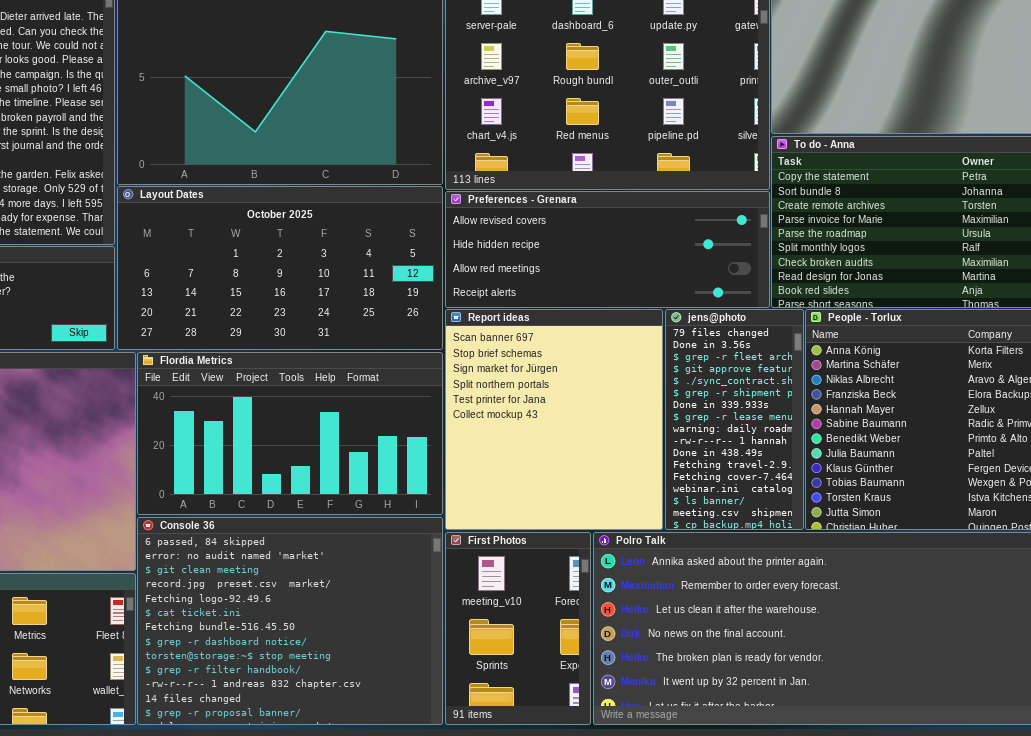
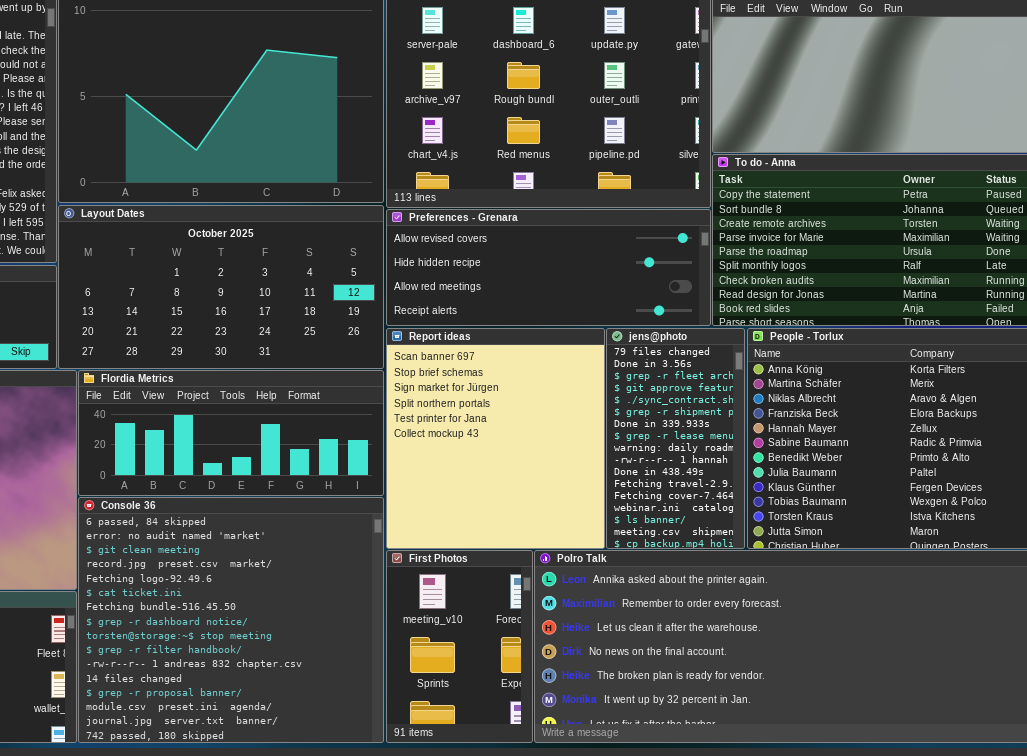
Flordia Metrics: [137,352,443,515] -> [78,370,384,496], resized
Console 36: [137,517,443,725] -> [78,497,384,743], resized

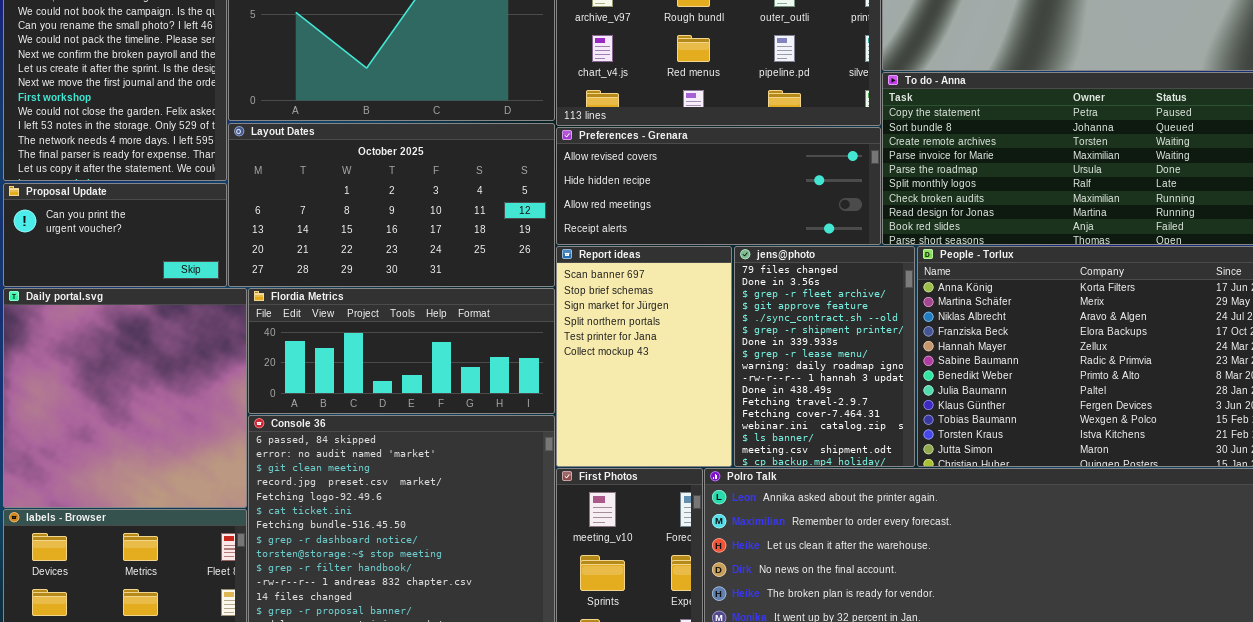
Report ideas: [386,328,605,549] -> [556,246,732,467], resized
jens@photo: [606,328,745,549] -> [734,246,915,467], resized

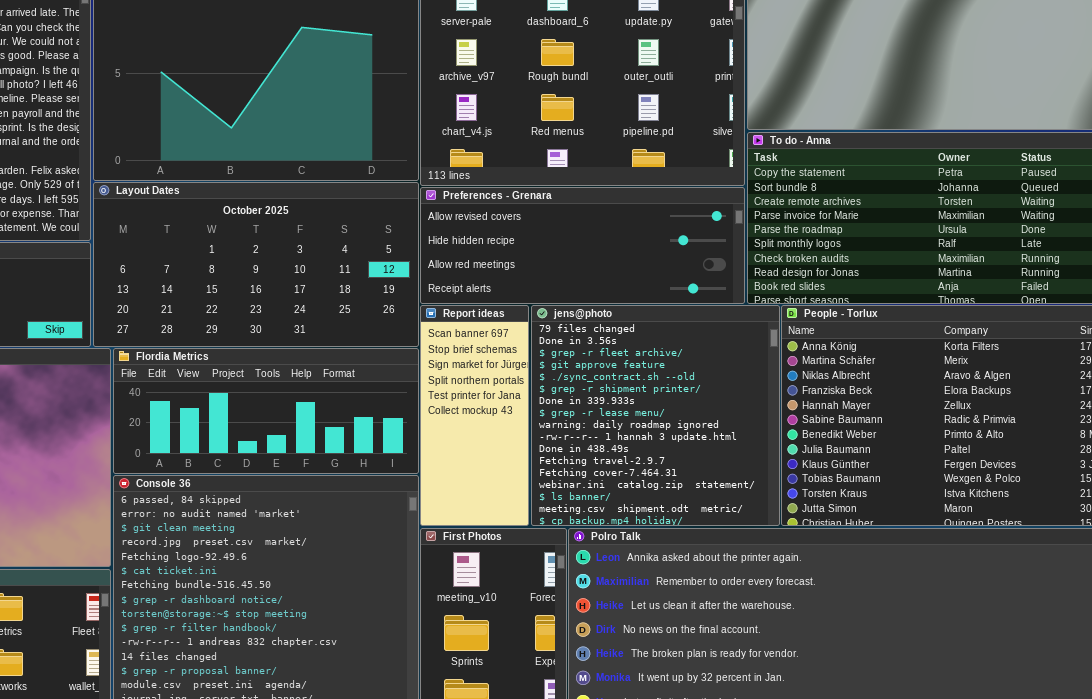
Report ideas: [556,246,732,467] -> [420,305,529,526], resized
jens@photo: [734,246,915,467] -> [531,305,780,526], resized

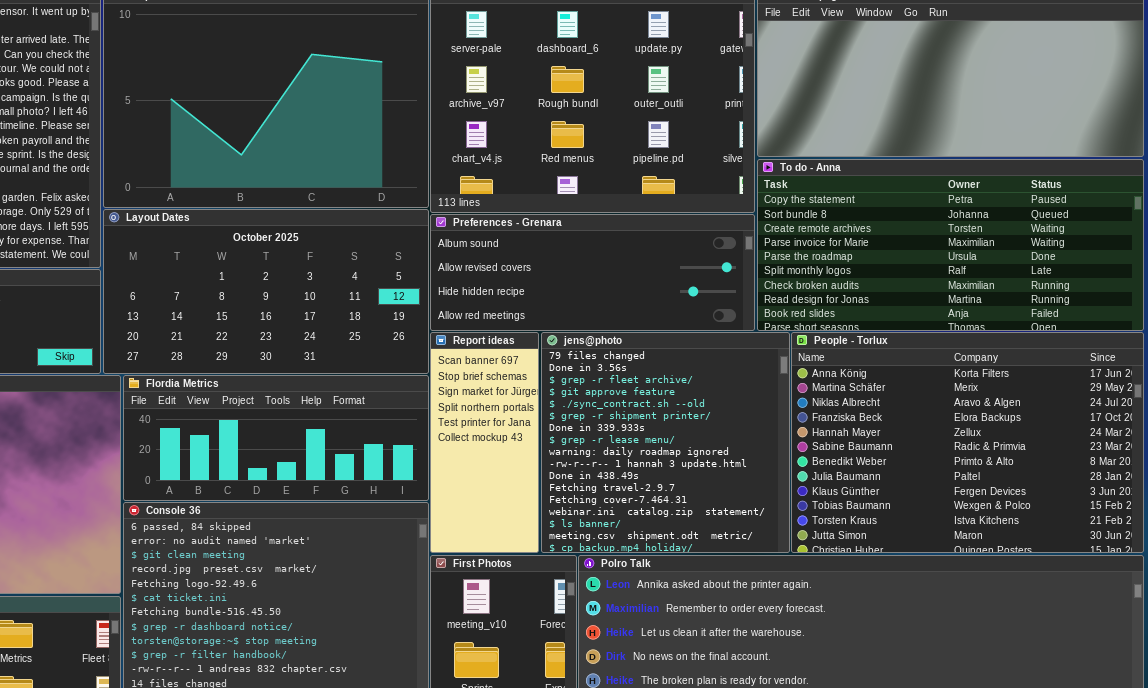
Preferences - Grenara: [420,187,745,304] -> [430,214,755,331], scrolled up 1 row

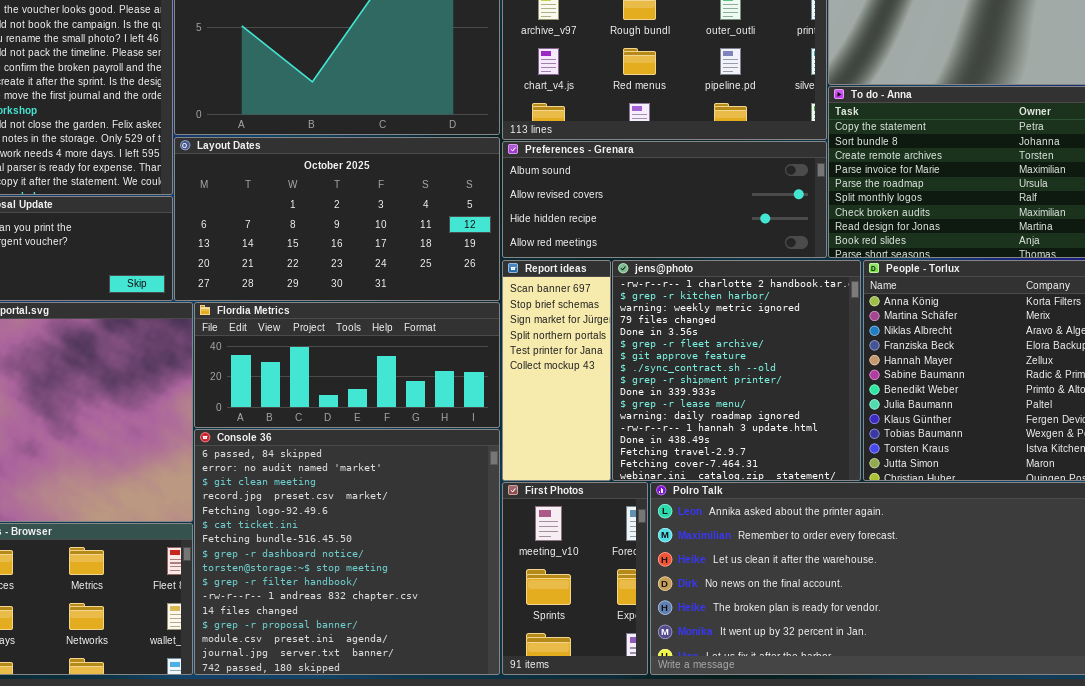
jens@photo: [541,332,790,553] -> [612,260,861,481], scrolled up 3 rows

